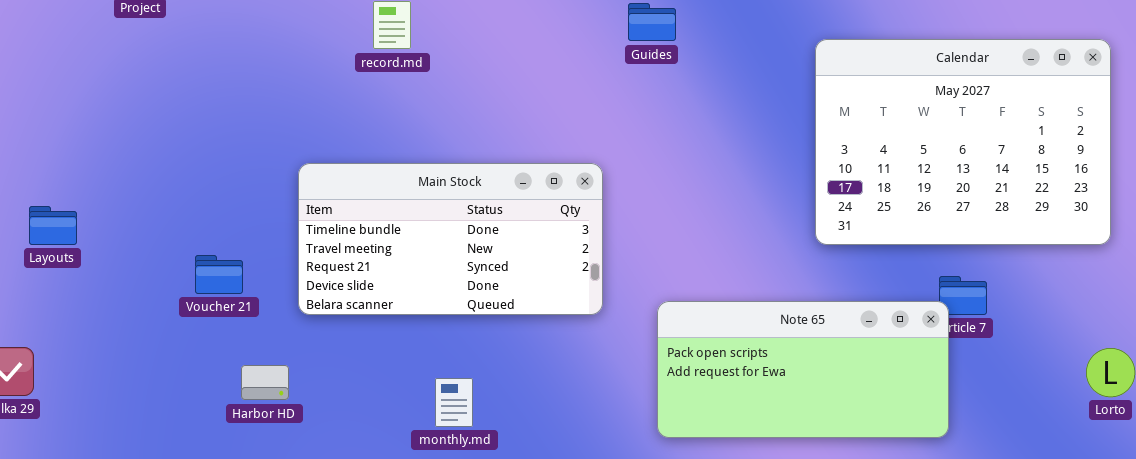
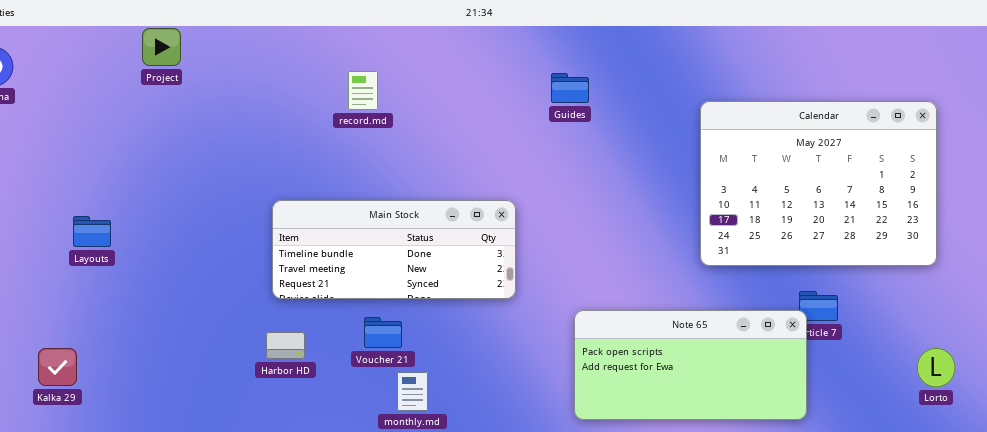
Main Stock: [298,163,603,315] -> [272,200,516,299], moved, resized
Layouts: [29,206,77,245] -> [73,216,111,247], moved
Voucher 21: [195,255,243,294] -> [364,317,402,348], moved
Harbor HD: [241,365,289,400] -> [266,332,305,359], moved

